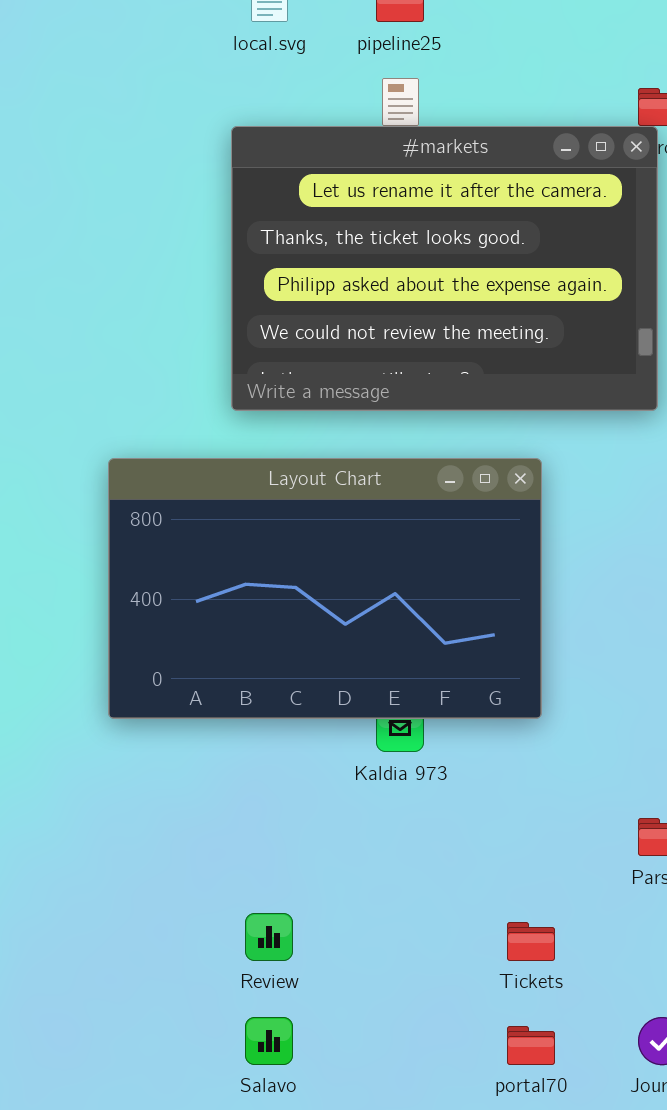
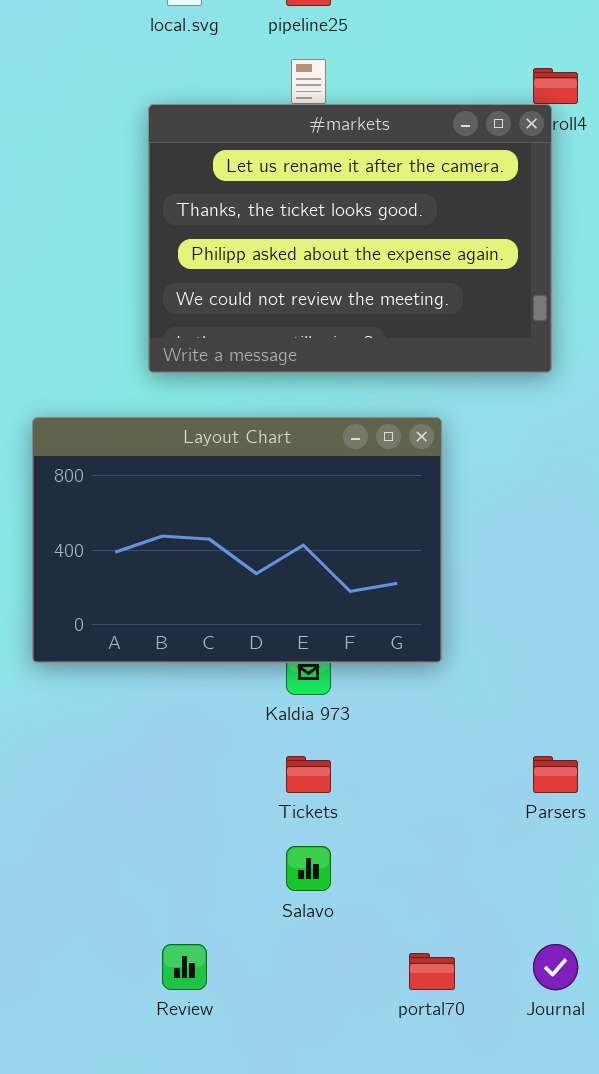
Review: [245,913,293,961] -> [162,944,207,990], moved
Tickets: [507,922,555,961] -> [286,756,331,793], moved
Salavo: [245,1017,293,1065] -> [286,846,331,891], moved

